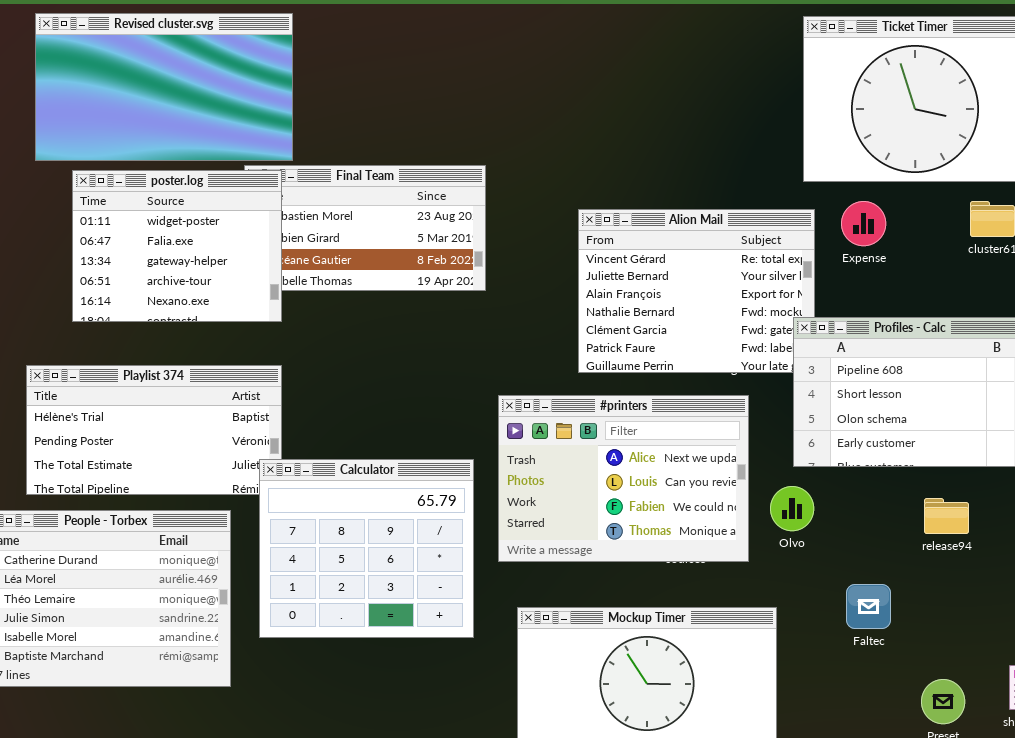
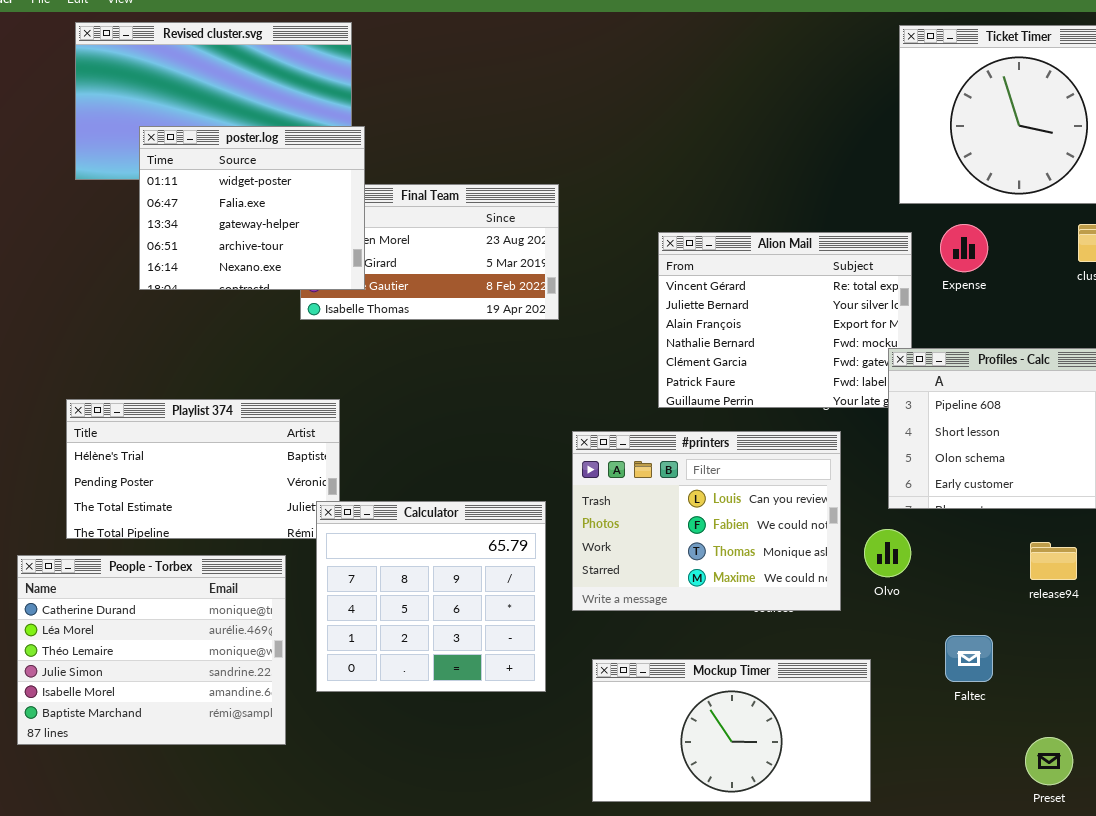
poster.log: [72,170,282,322] -> [139,126,365,290], moved
#printers: [498,395,749,562] -> [572,431,841,611], scrolled down 1 row

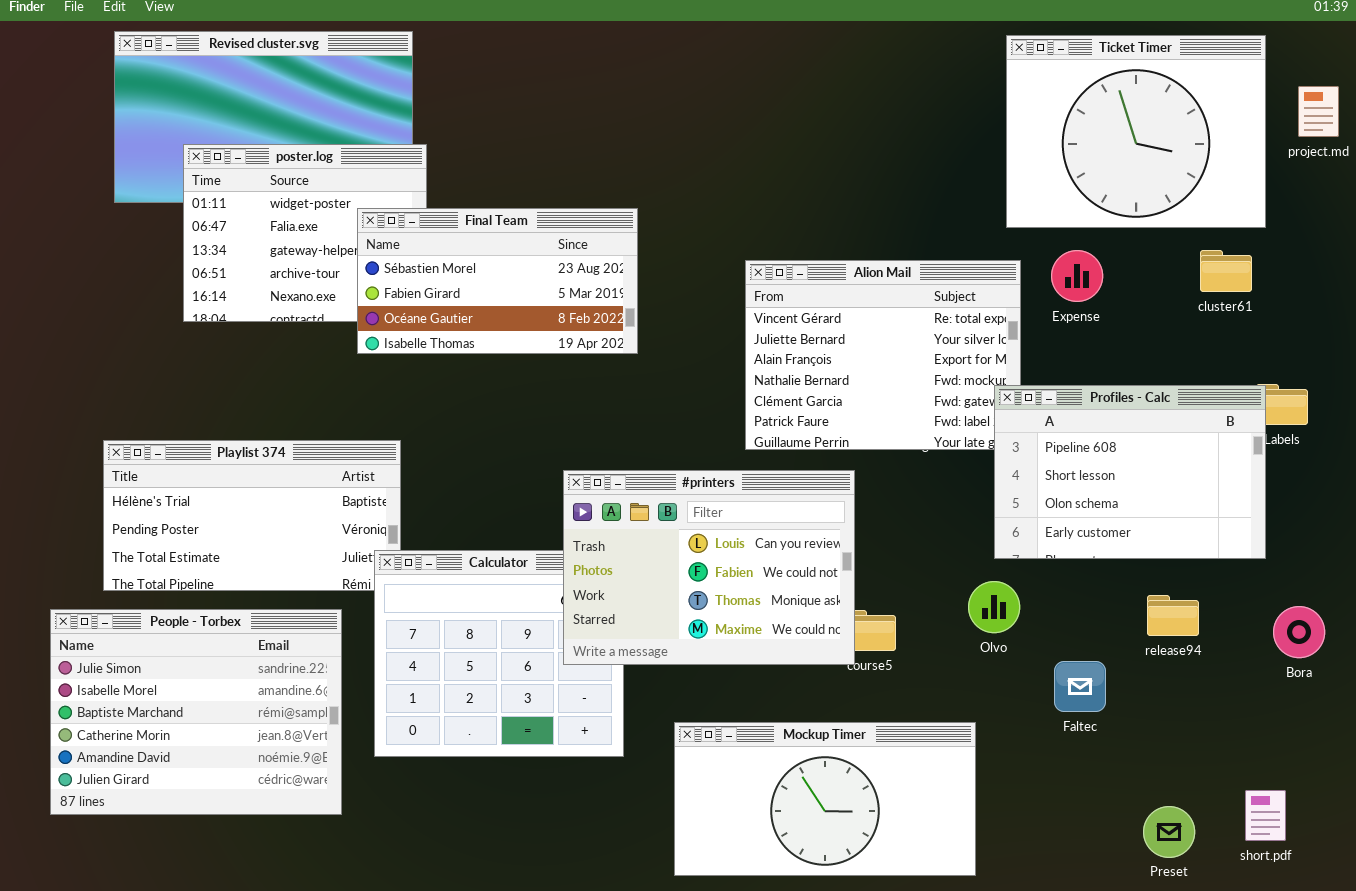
Final Team: [300,184,559,320] -> [357,208,638,354], raised
#printers: [572,431,841,611] -> [563,470,855,665], moved
People - Torbex: [17,555,286,745] -> [50,609,342,815], scrolled down 3 rows
Faltec: [945,635,993,682] -> [1054,661,1106,712], moved

